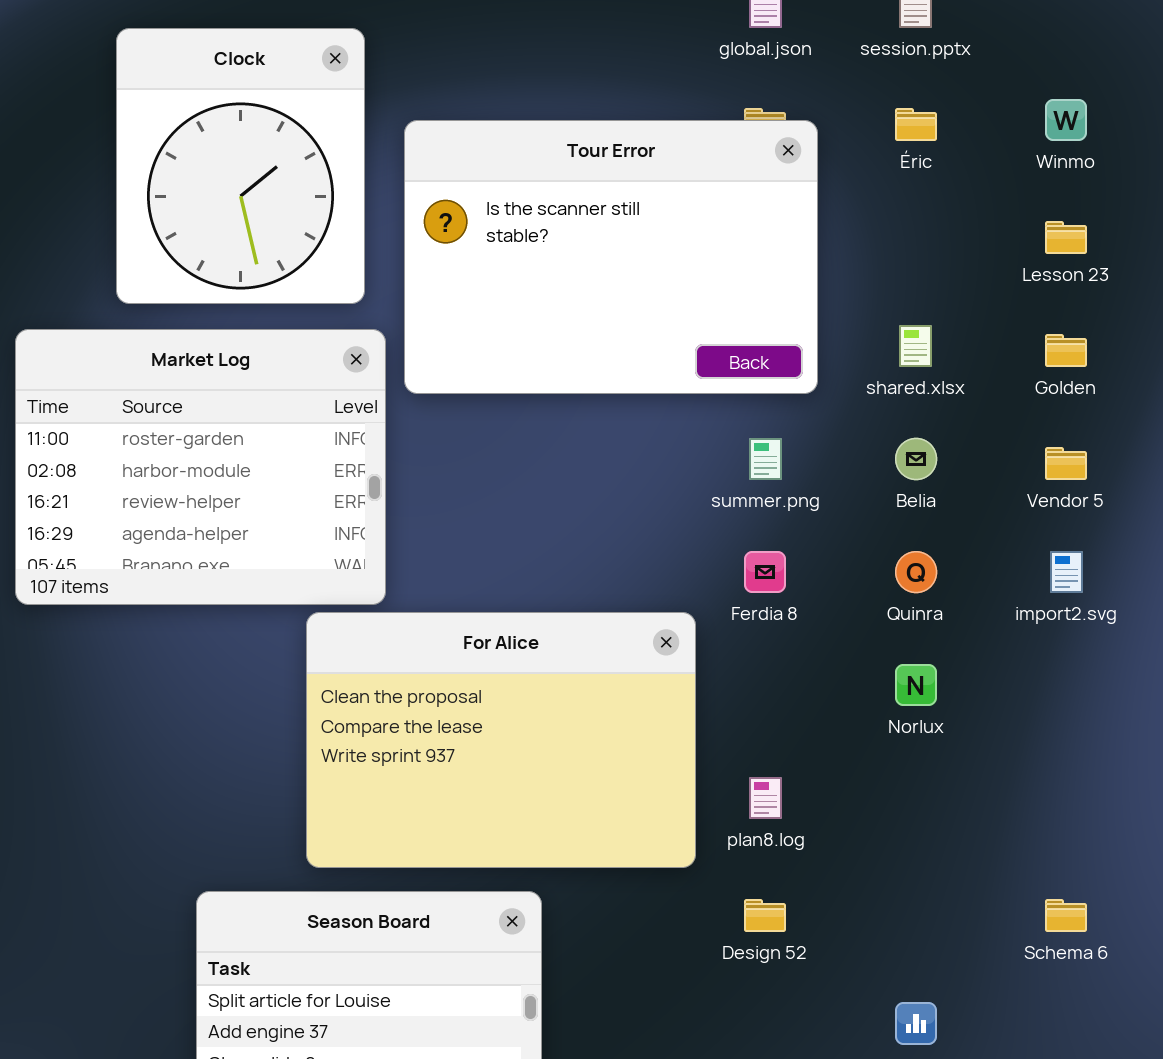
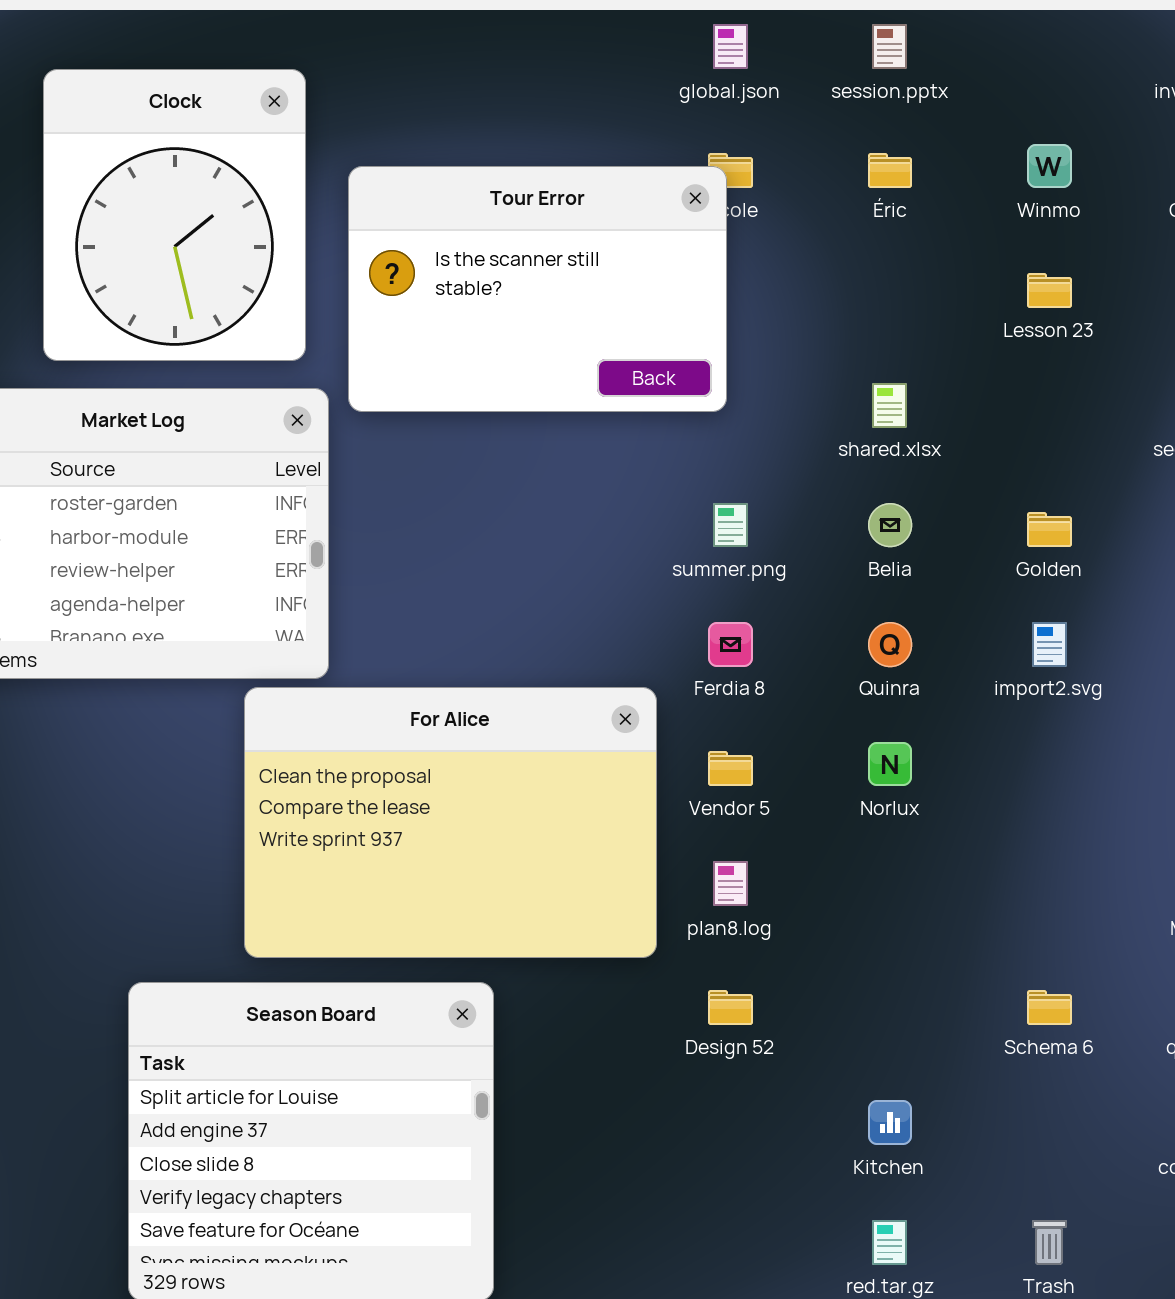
Tour Error: [404,120,818,394] -> [348,166,727,412], resized
Golden: [1045,334,1087,367] -> [1027,512,1072,547], moved
Vendor 5: [1045,447,1087,480] -> [708,751,753,786], moved

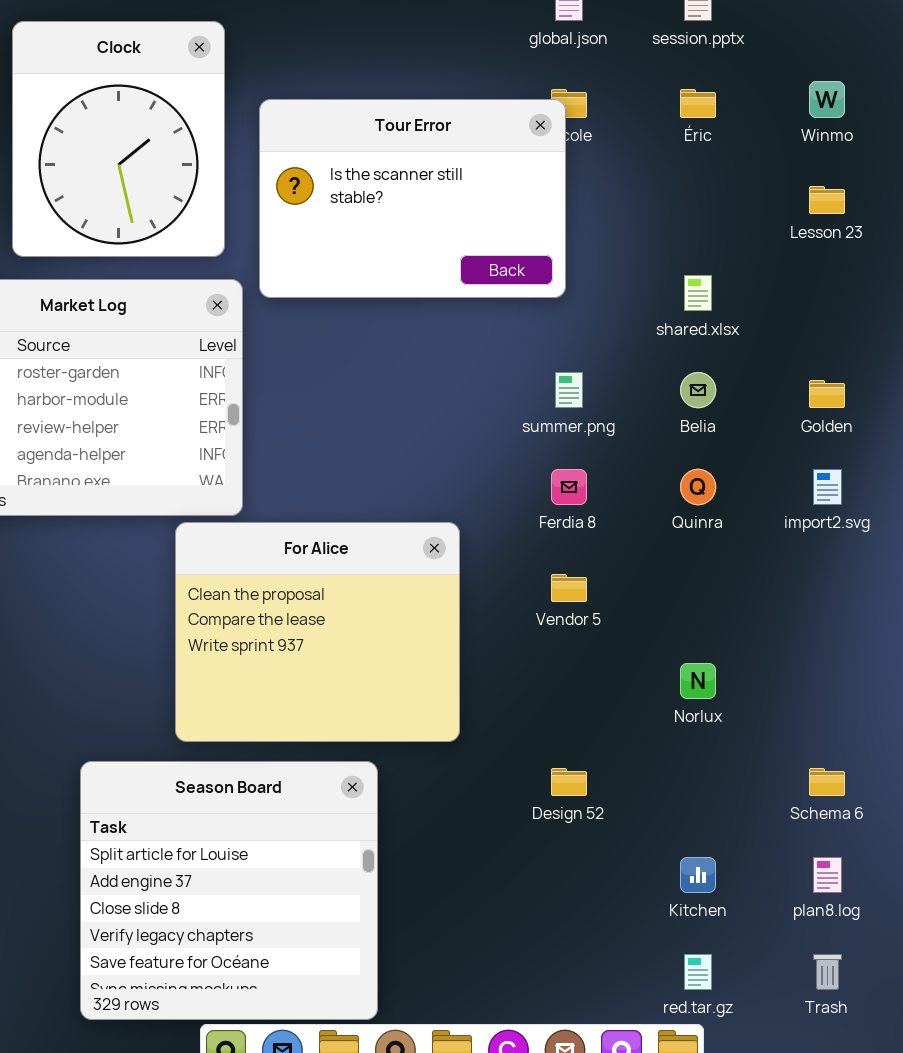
For Alice: [244,687,657,958] -> [175,522,460,742], resized
Norlux: [868,742,912,786] -> [680,663,716,699], moved
plan8.log: [713,861,748,906] -> [813,857,842,893], moved

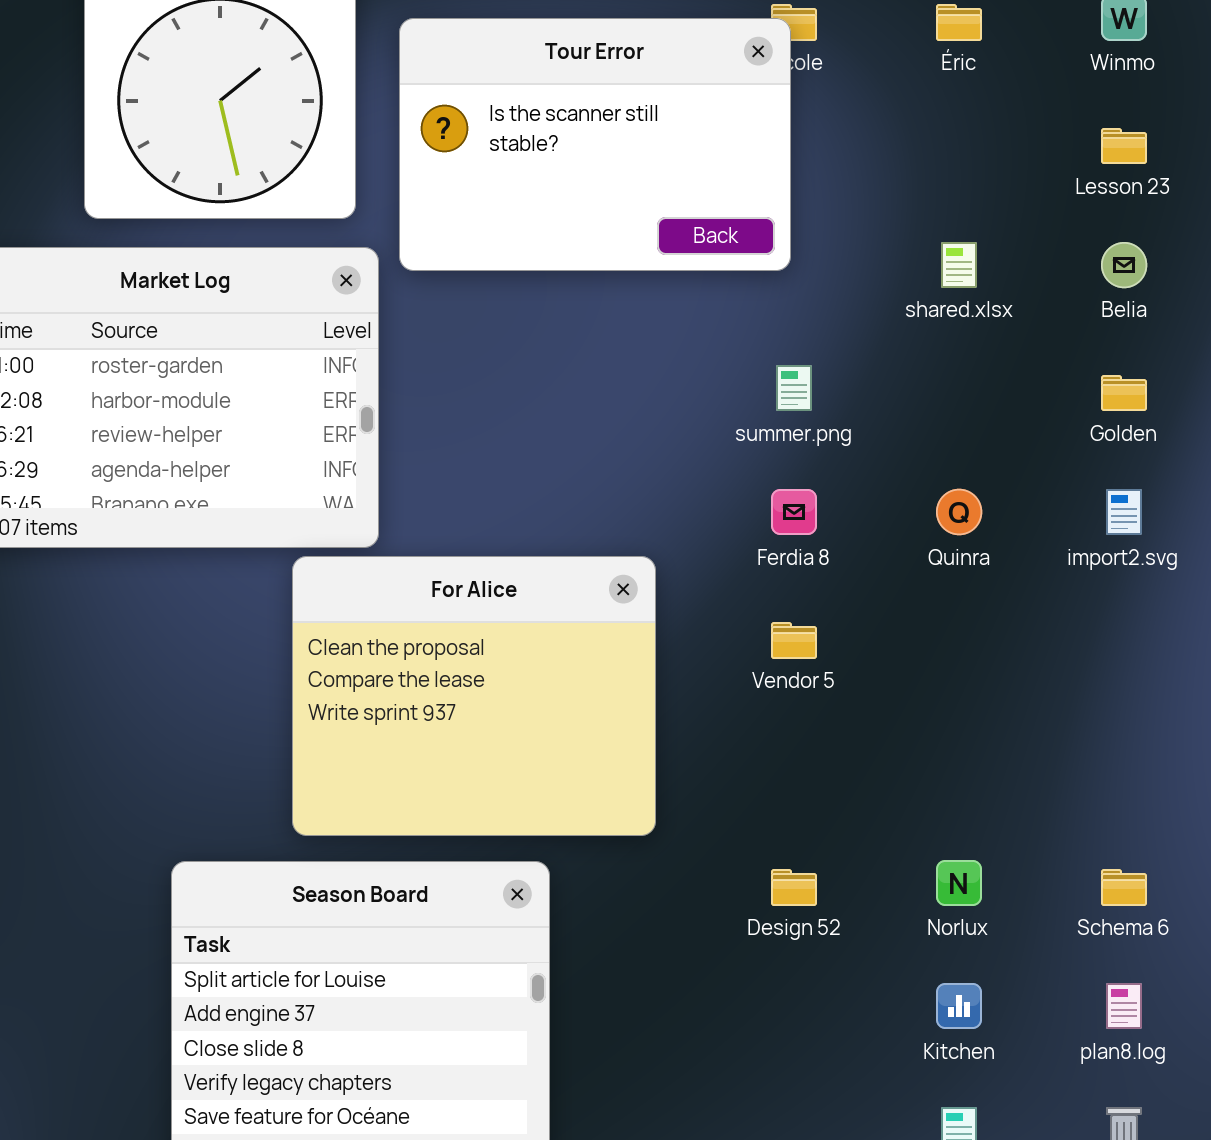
Belia: [680,372,716,408] -> [1101,242,1147,288], moved
Norlux: [680,663,716,699] -> [936,860,982,906], moved

